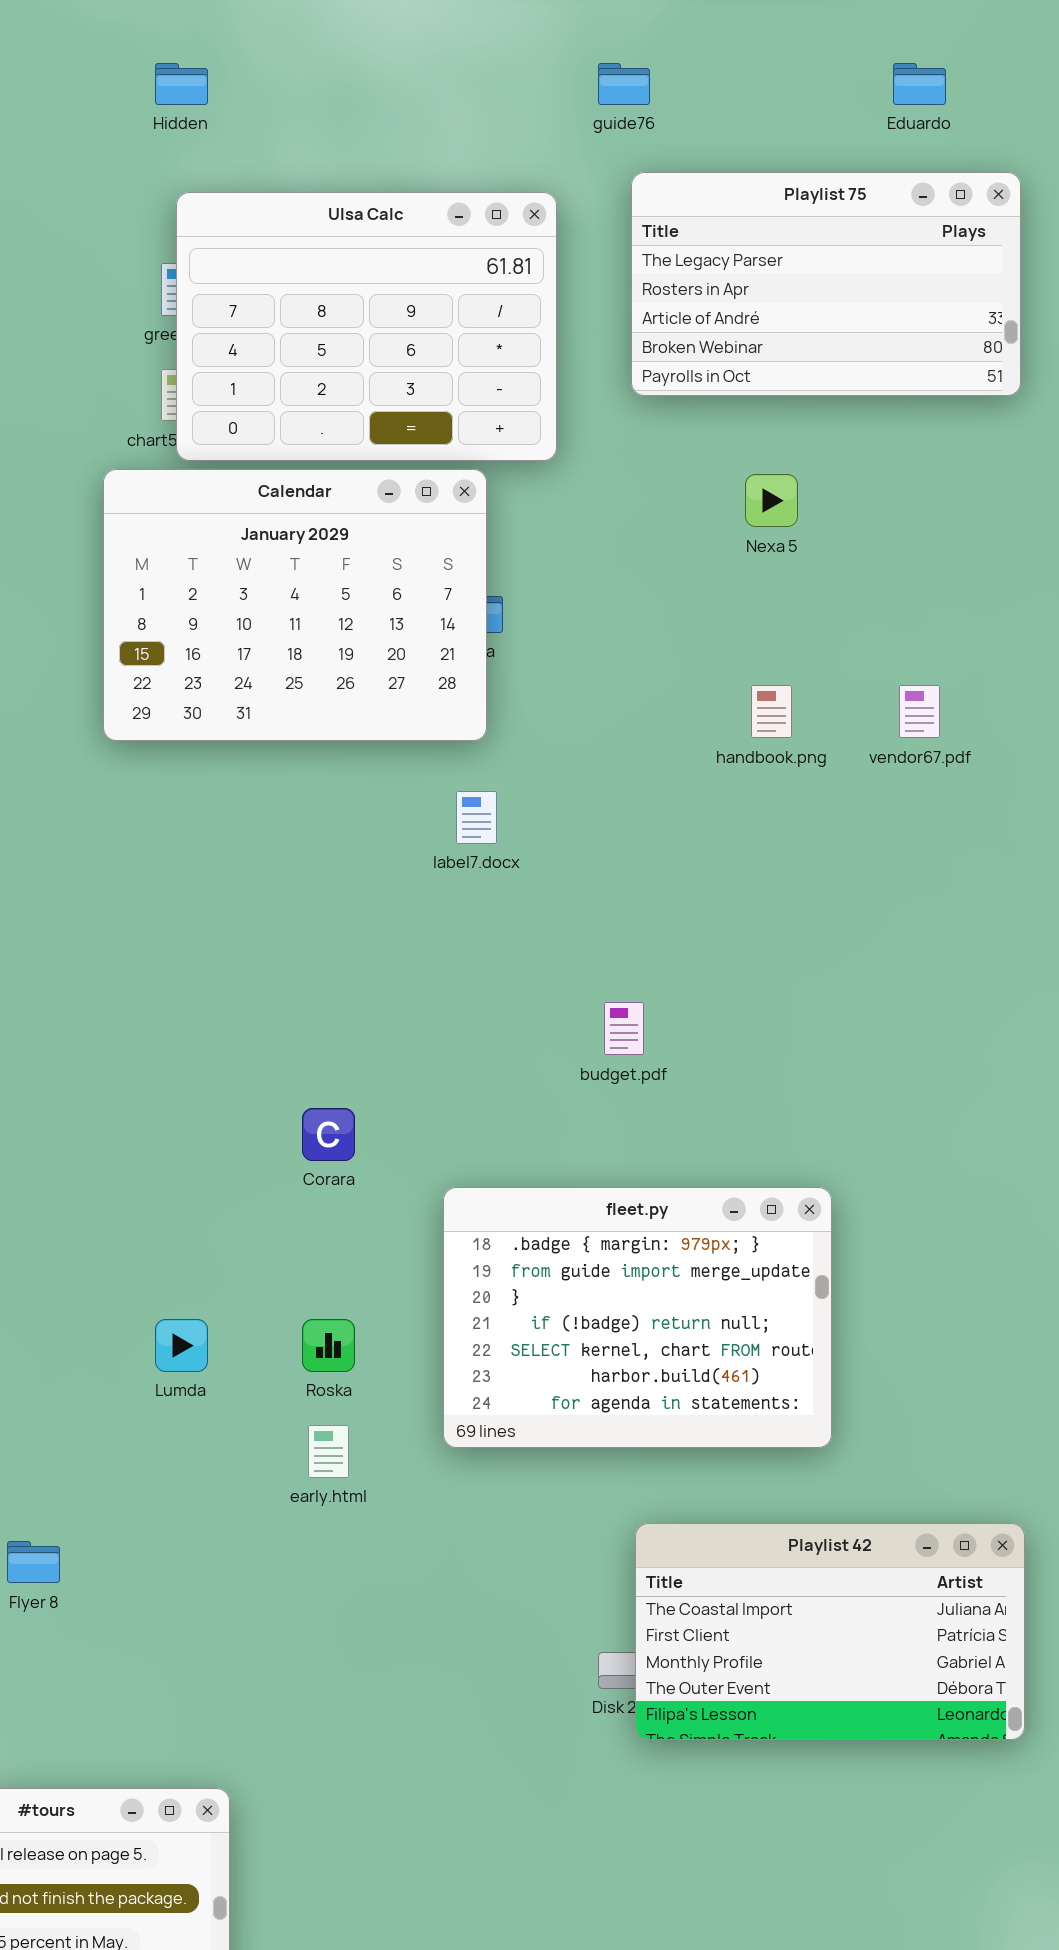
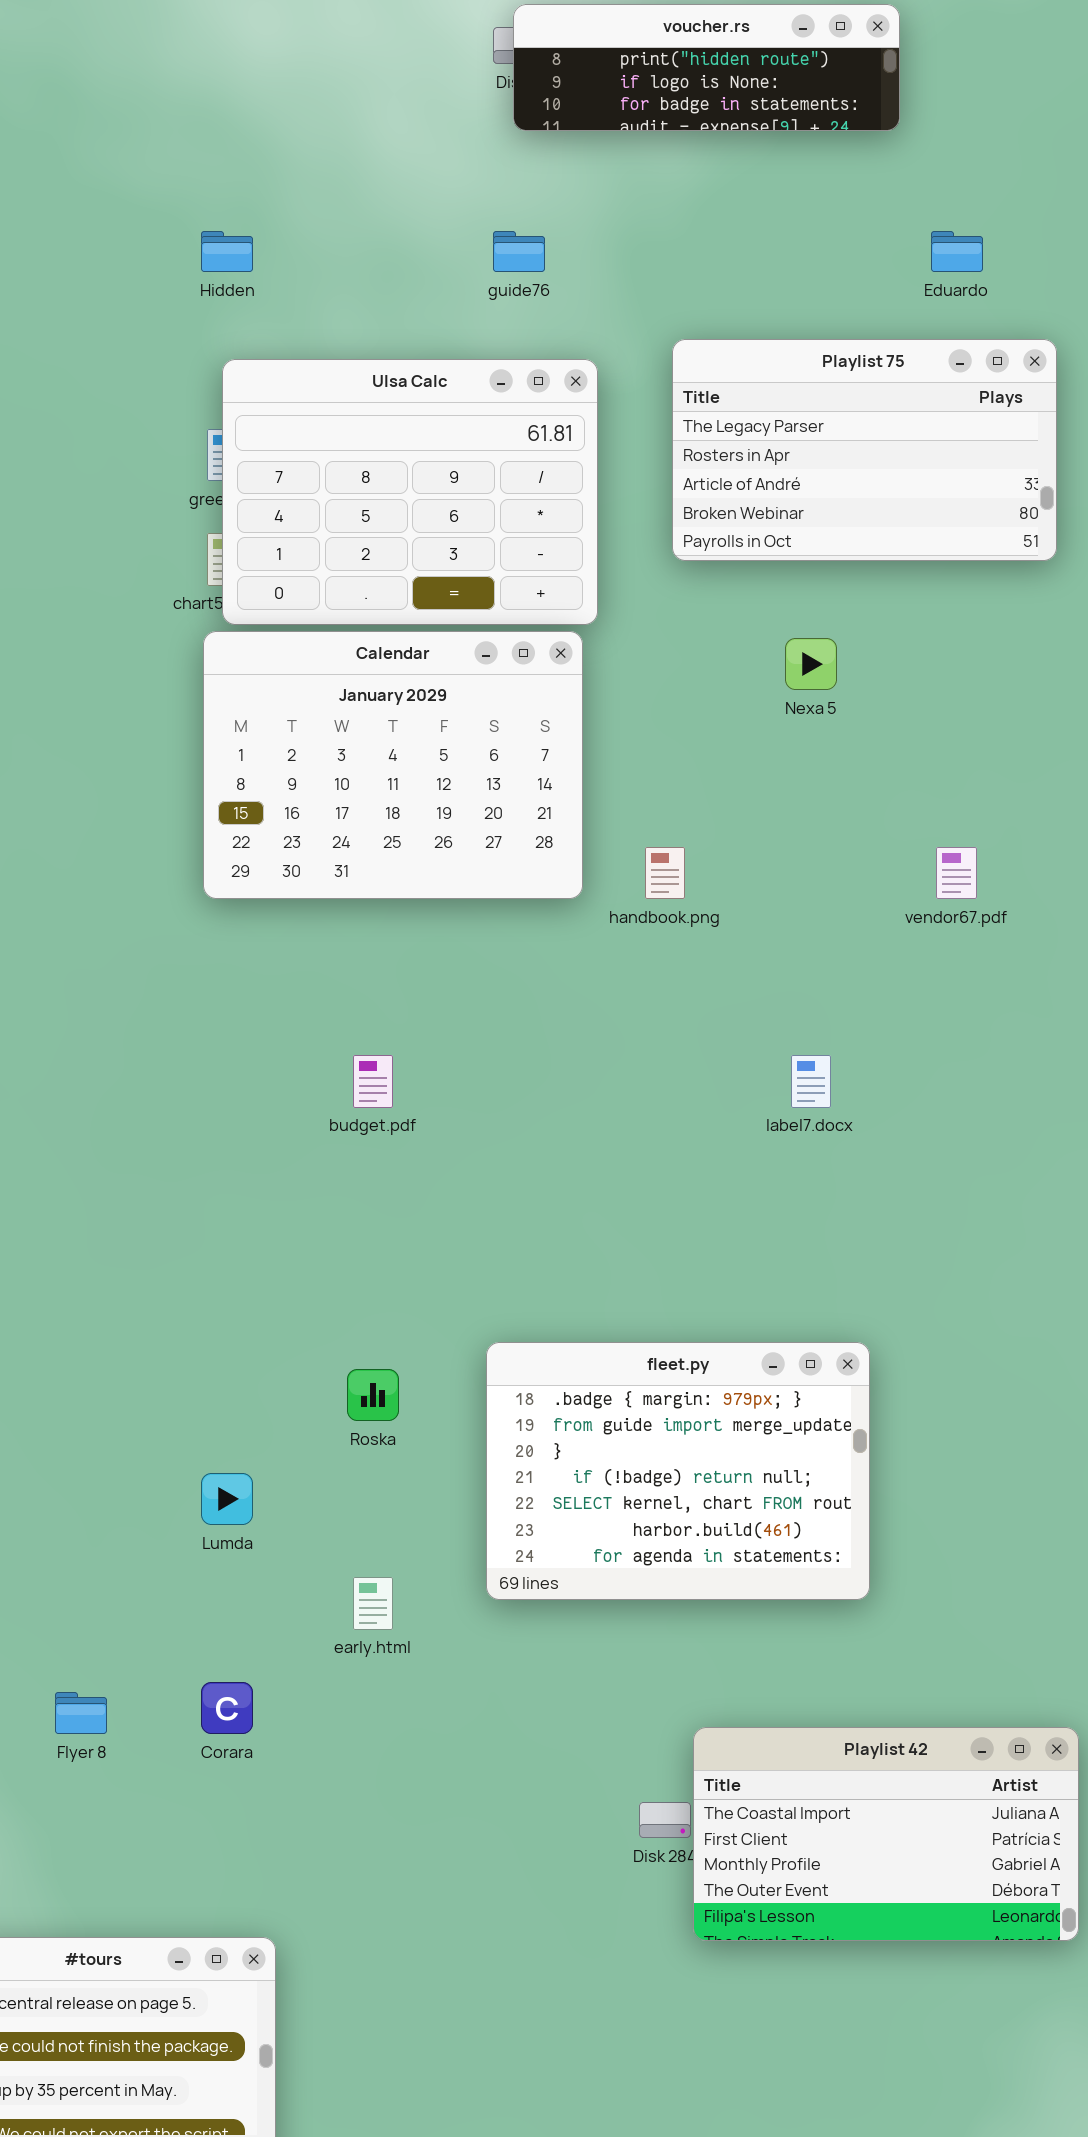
guide76: [598,63,650,105] -> [493,231,545,272], moved
Calendar: [103,469,487,741] -> [203,631,583,899], moved
handbook.png: [751,685,792,738] -> [645,847,685,899], moved
label7.docx: [456,791,497,844] -> [791,1055,831,1108], moved
budget.pdf: [604,1002,644,1055] -> [353,1055,393,1108], moved
Corara: [302,1108,355,1161] -> [201,1682,253,1734], moved
Roska: [302,1319,355,1372] -> [347,1369,399,1421], moved
Playlist 42: [635,1523,1025,1740] -> [693,1727,1079,1941], moved

